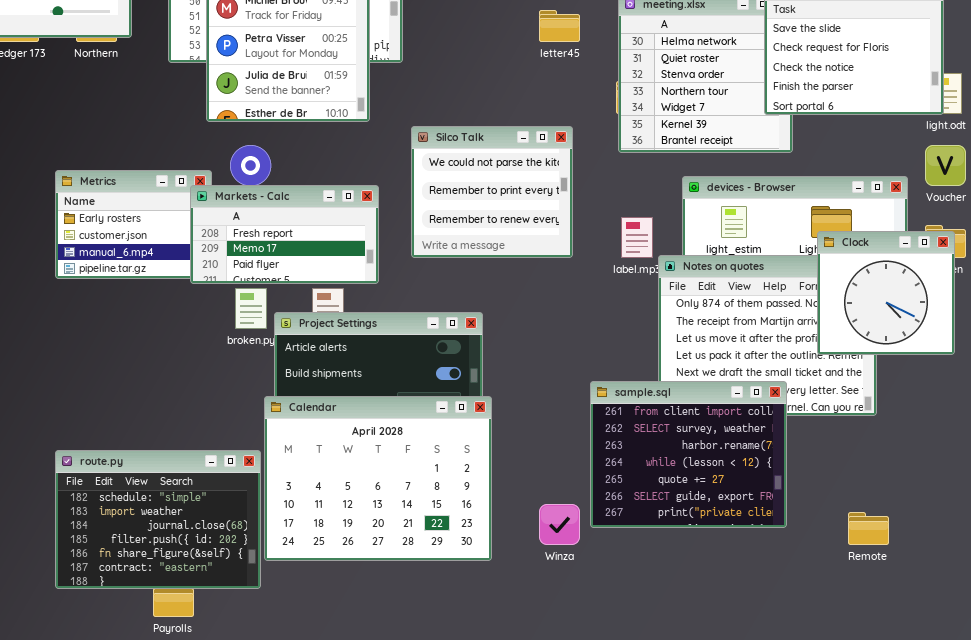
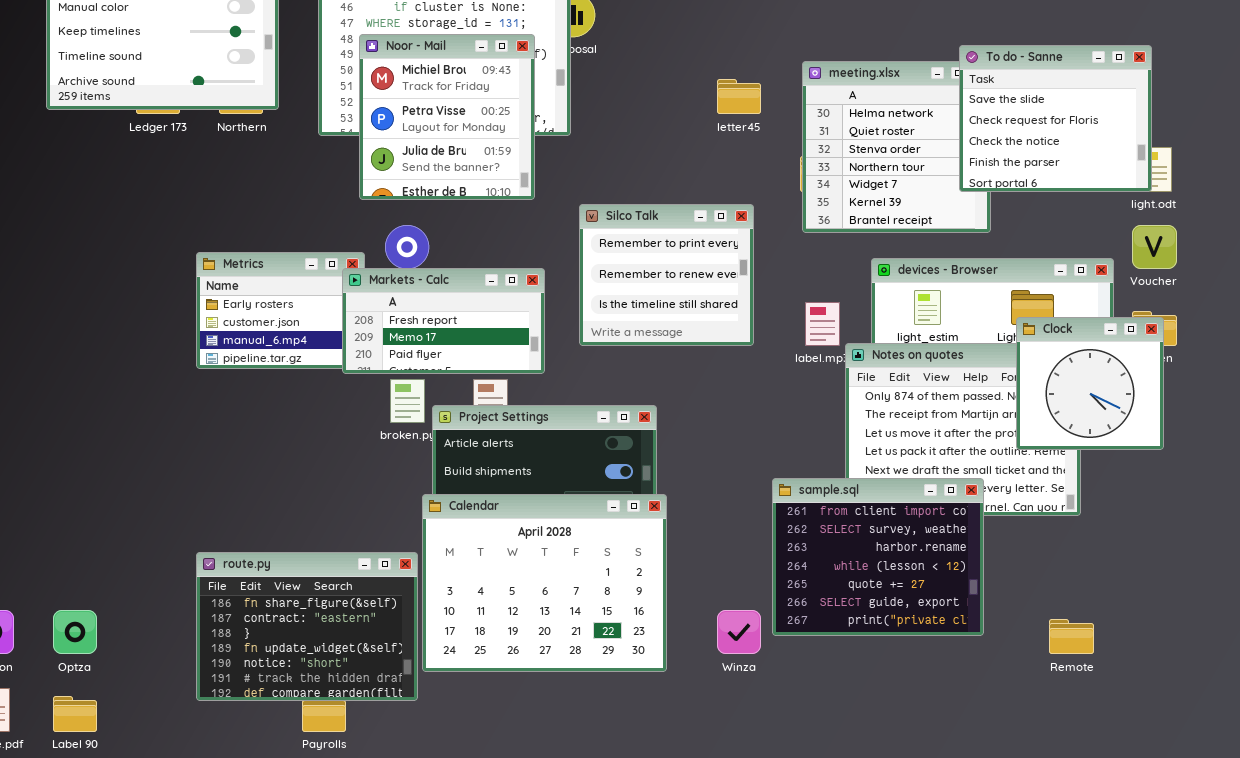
Silco Talk: [411,126,573,258] -> [579,204,754,346], scrolled down 1 row
route.py: [55,450,261,589] -> [196,552,418,701], scrolled down 4 rows

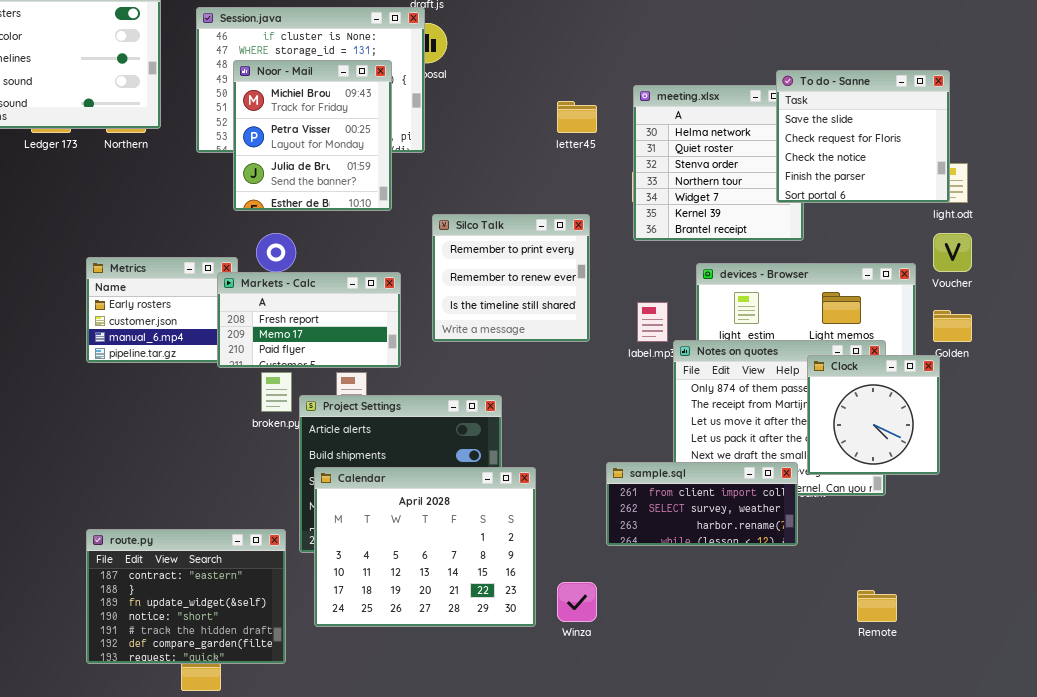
Clock: [1016,317,1164,450] -> [807,355,940,475], moved
sample.sql: [772,478,984,636] -> [606,462,798,546], resized
Calendar: [422,494,667,672] -> [314,467,536,627], moved
route.py: [196,552,418,701] -> [86,529,286,664], scrolled down 1 row

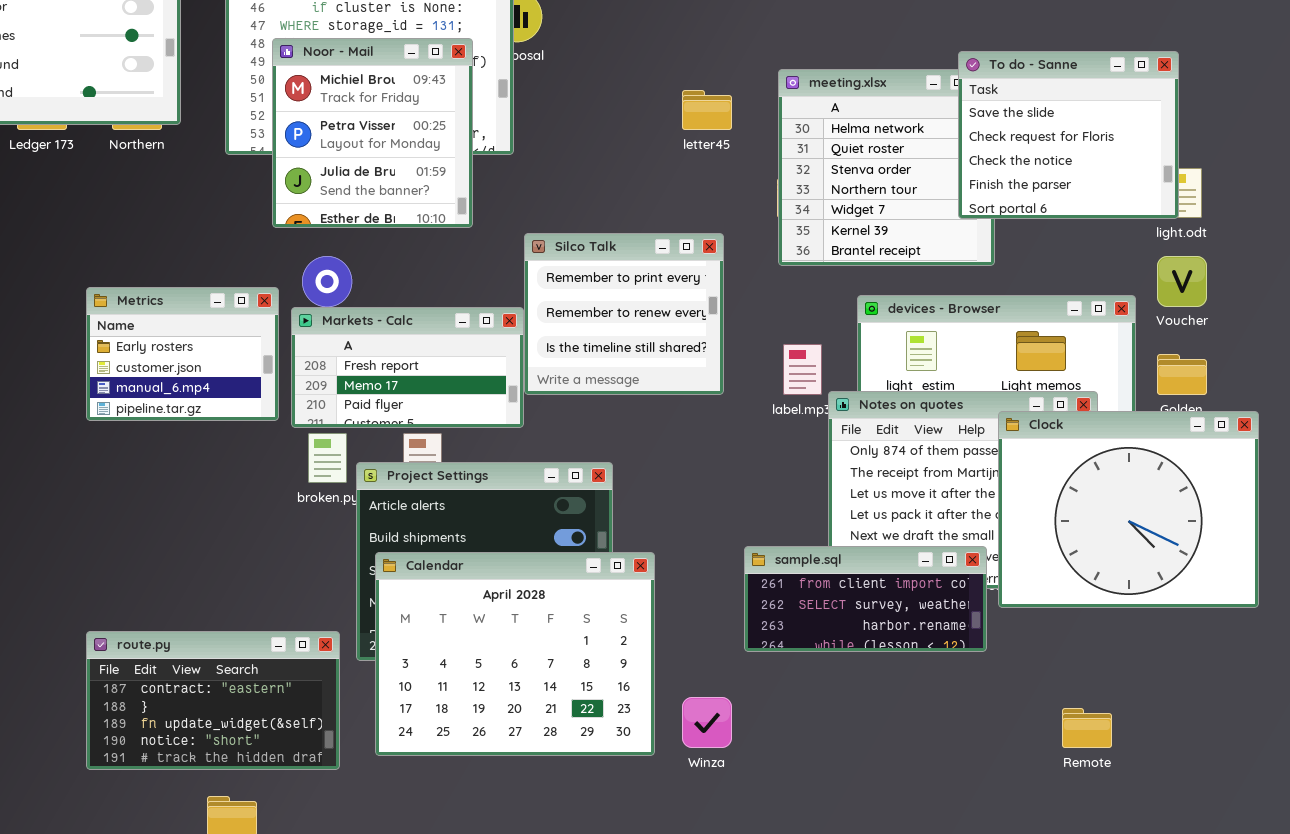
Markets - Calc: [217,272,401,368] -> [291,307,524,428], moved
Clock: [807,355,940,475] -> [998,411,1259,608], resized
route.py: [86,529,286,664] -> [86,631,340,770], resized

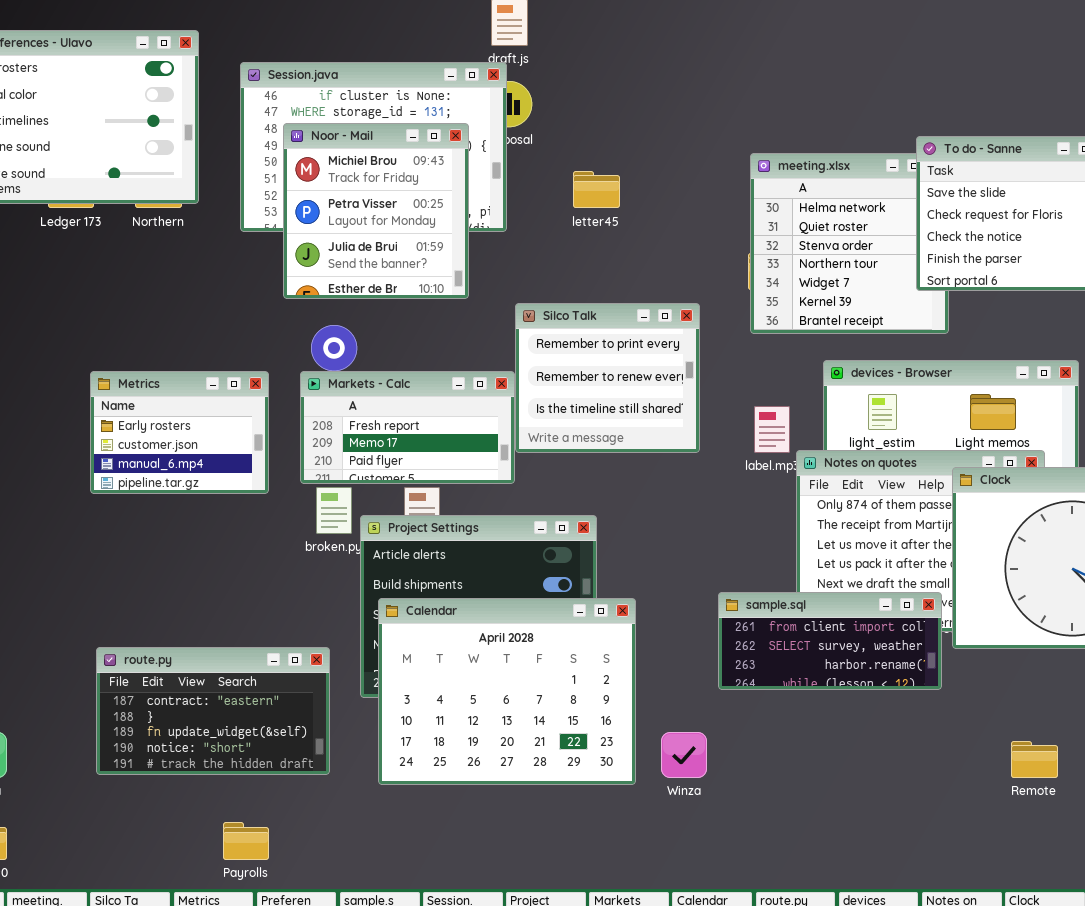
letter45: [682,90,732,130] -> [573,171,620,208], moved
Metrics: [86,287,279,421] -> [90,371,269,494], moved
route.py: [86,631,340,770] -> [96,647,330,775], moved

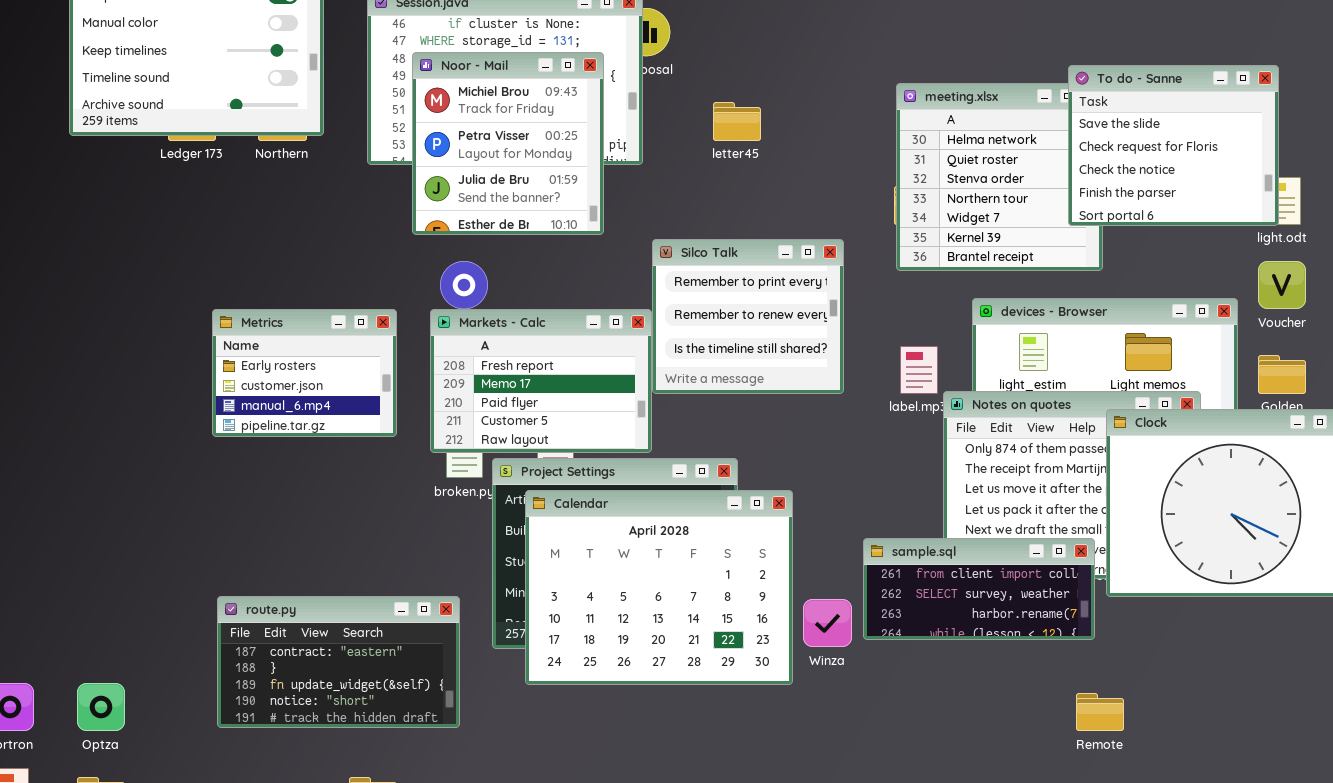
Markets - Calc: [300,371,515,484] -> [430,309,652,453], resized
Calendar: [378,598,636,785] -> [525,490,793,685], moved
Winza: [661,732,707,778] -> [803,599,852,647], moved
Remote: [1011,741,1058,778] -> [1076,693,1124,731], moved

